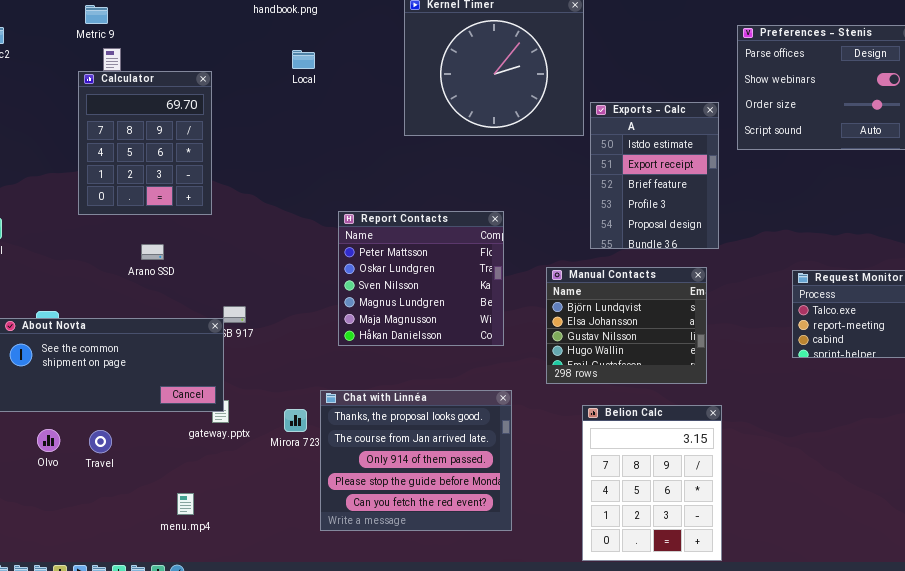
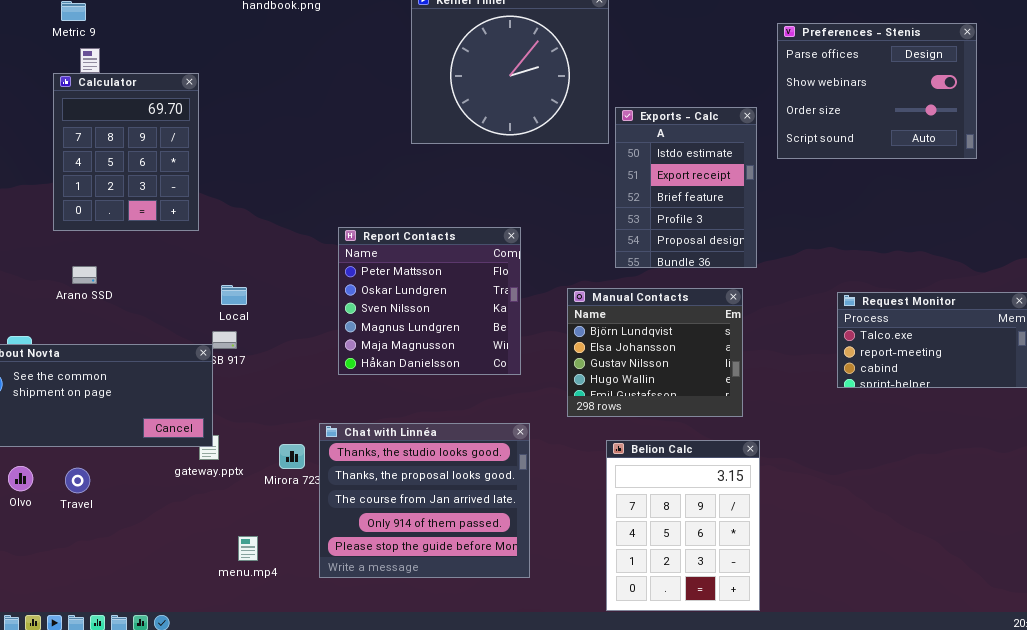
Local: [292,50,315,69] -> [221,285,247,305], moved
Arano SSD: [141,244,164,260] -> [72,266,97,284], moved
Chat with Linnéa: [320,390,512,531] -> [319,423,530,578], scrolled up 1 row
menu.mp4: [177,493,194,515] -> [238,536,258,561], moved

